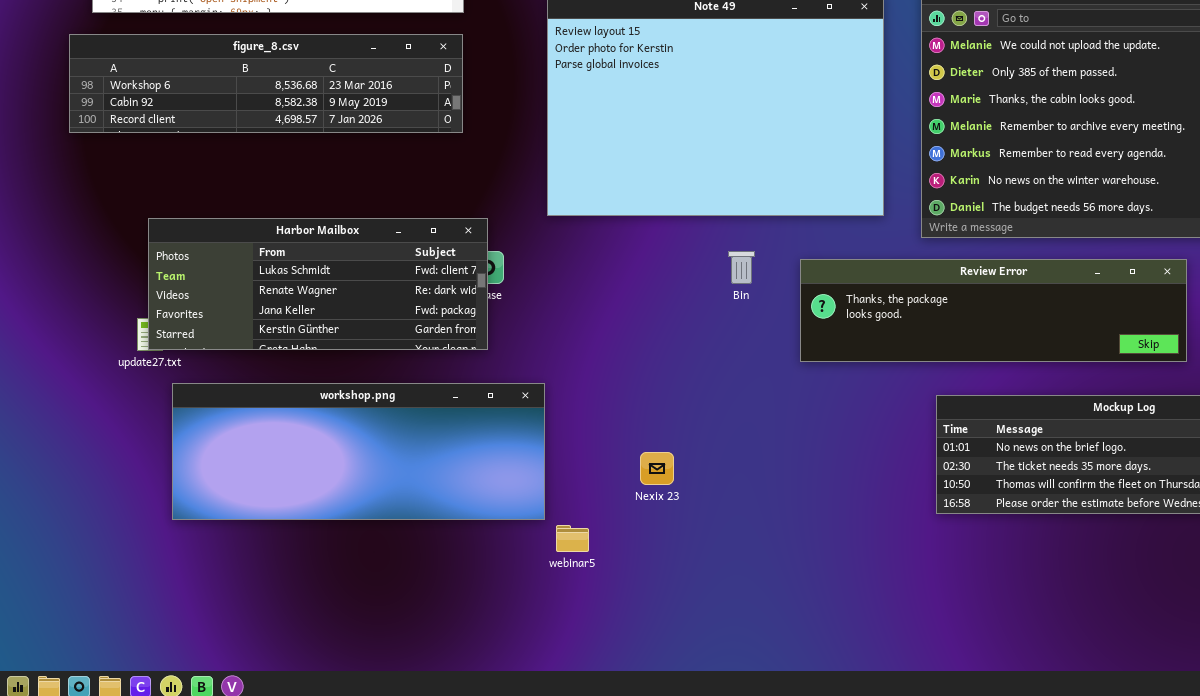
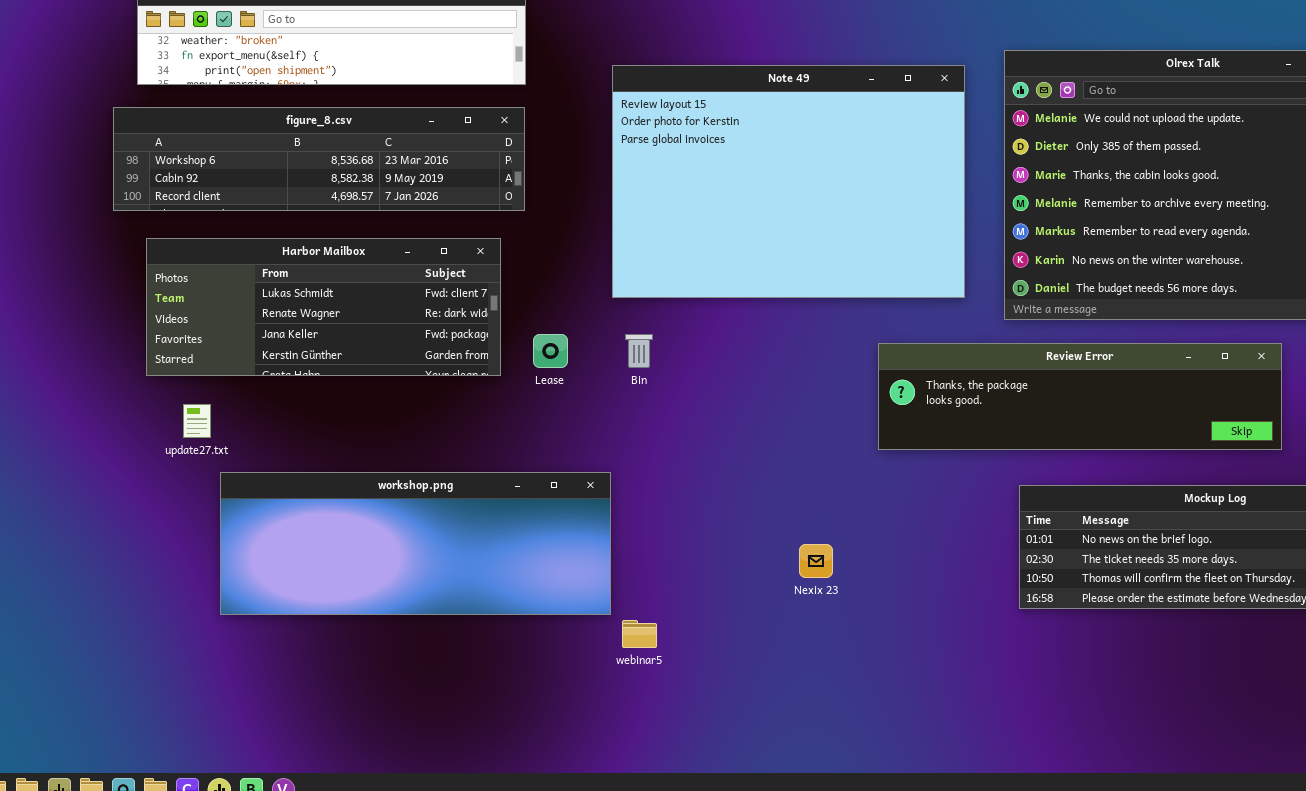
Harbor Mailbox: [148,218,488,350] -> [146,238,501,376], moved
Bin: [728,251,755,284] -> [625,334,653,368], moved
Nexix 23: [640,452,674,485] -> [799,544,833,578], moved

